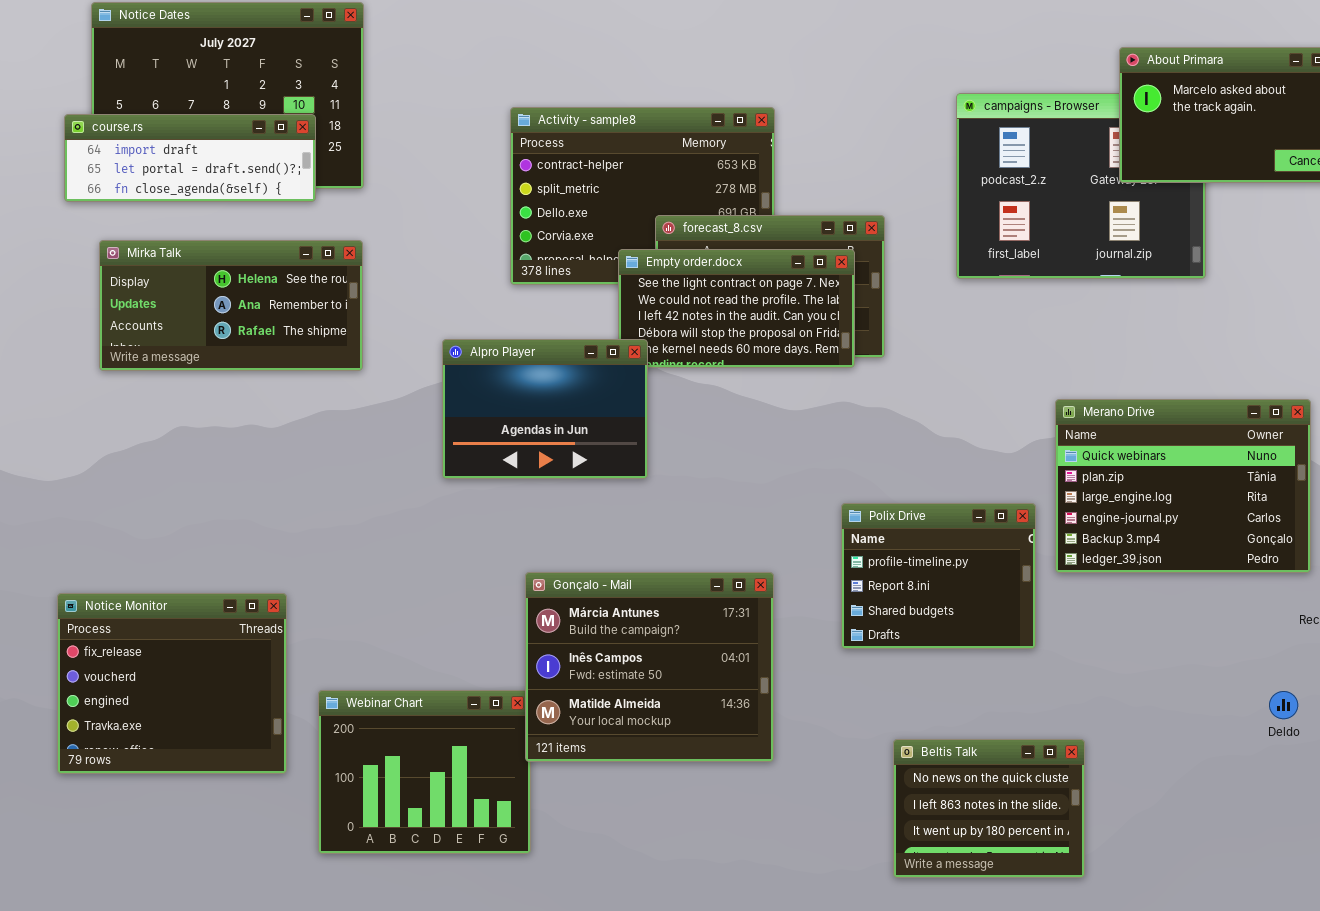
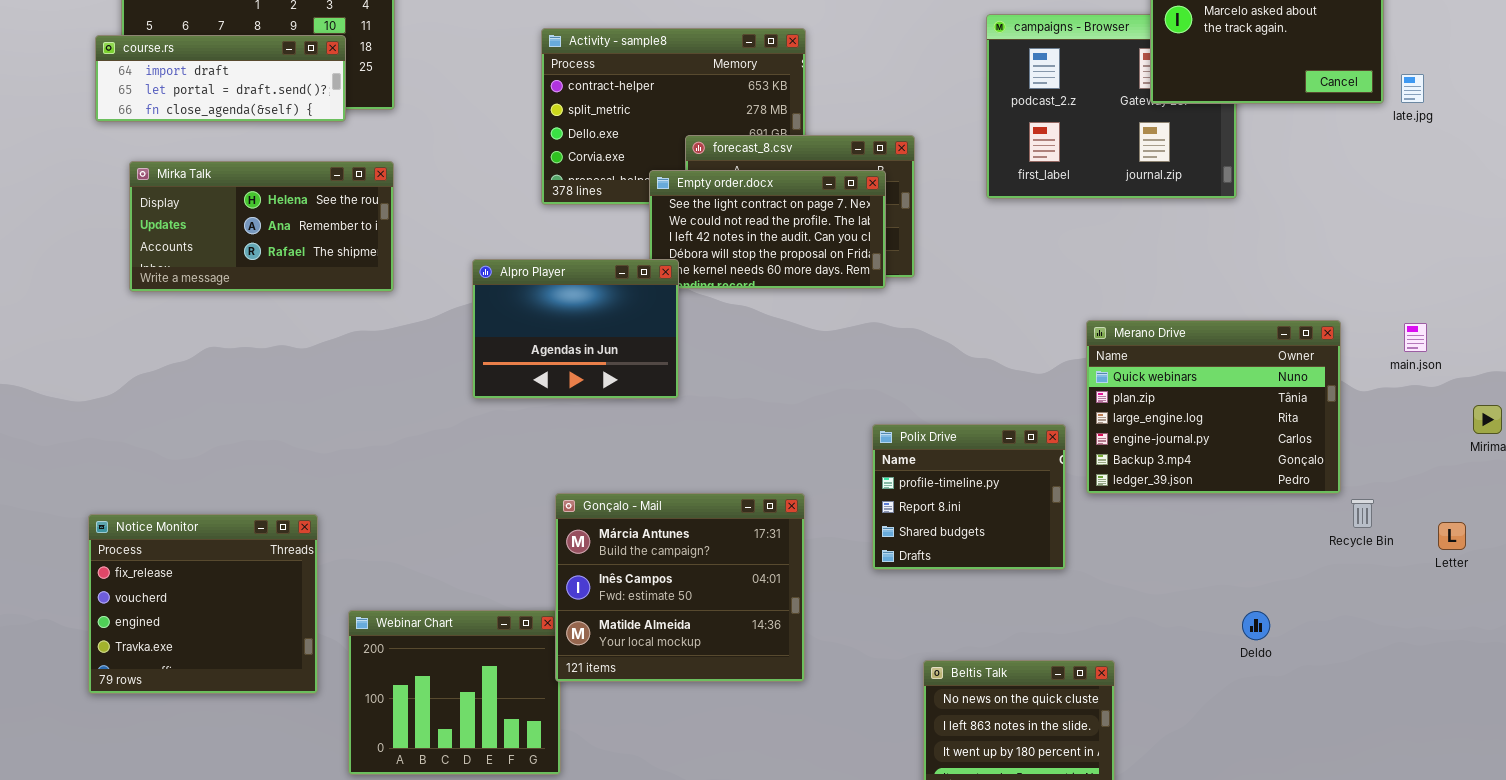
Deldo: [1269,691,1298,719] -> [1242,611,1270,640], moved

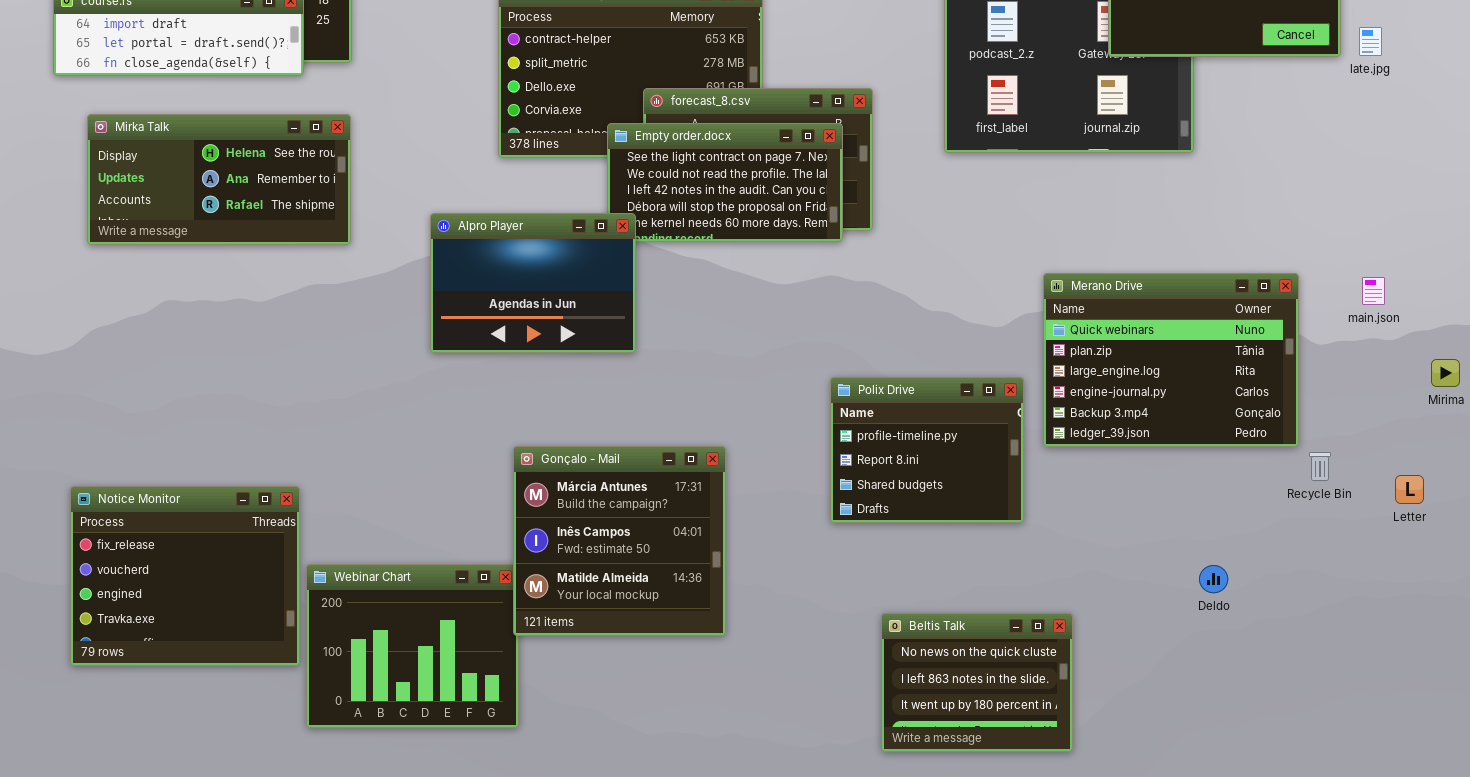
Gonçalo - Mail: [555,493,805,682] -> [513,446,726,636], resized
Notice Monitor: [88,514,318,694] -> [70,486,300,666], moved

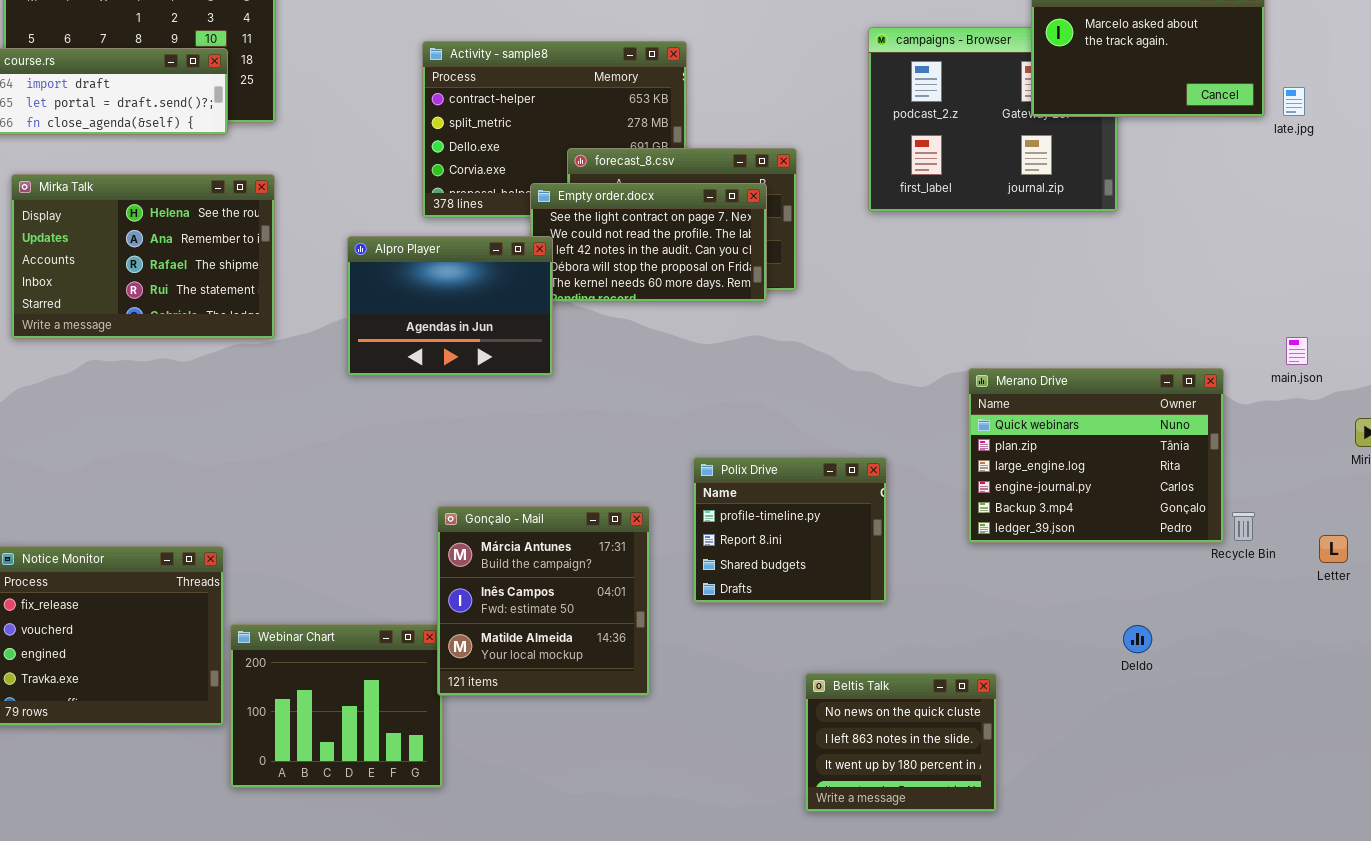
Mirka Talk: [87,114,351,245] -> [11,174,275,339], resized
Alpro Player: [430,213,636,353] -> [347,236,553,376], moved
Merano Drive: [1043,273,1299,447] -> [968,368,1224,543], moved
Polix Drive: [830,377,1024,523] -> [693,457,887,603], moved

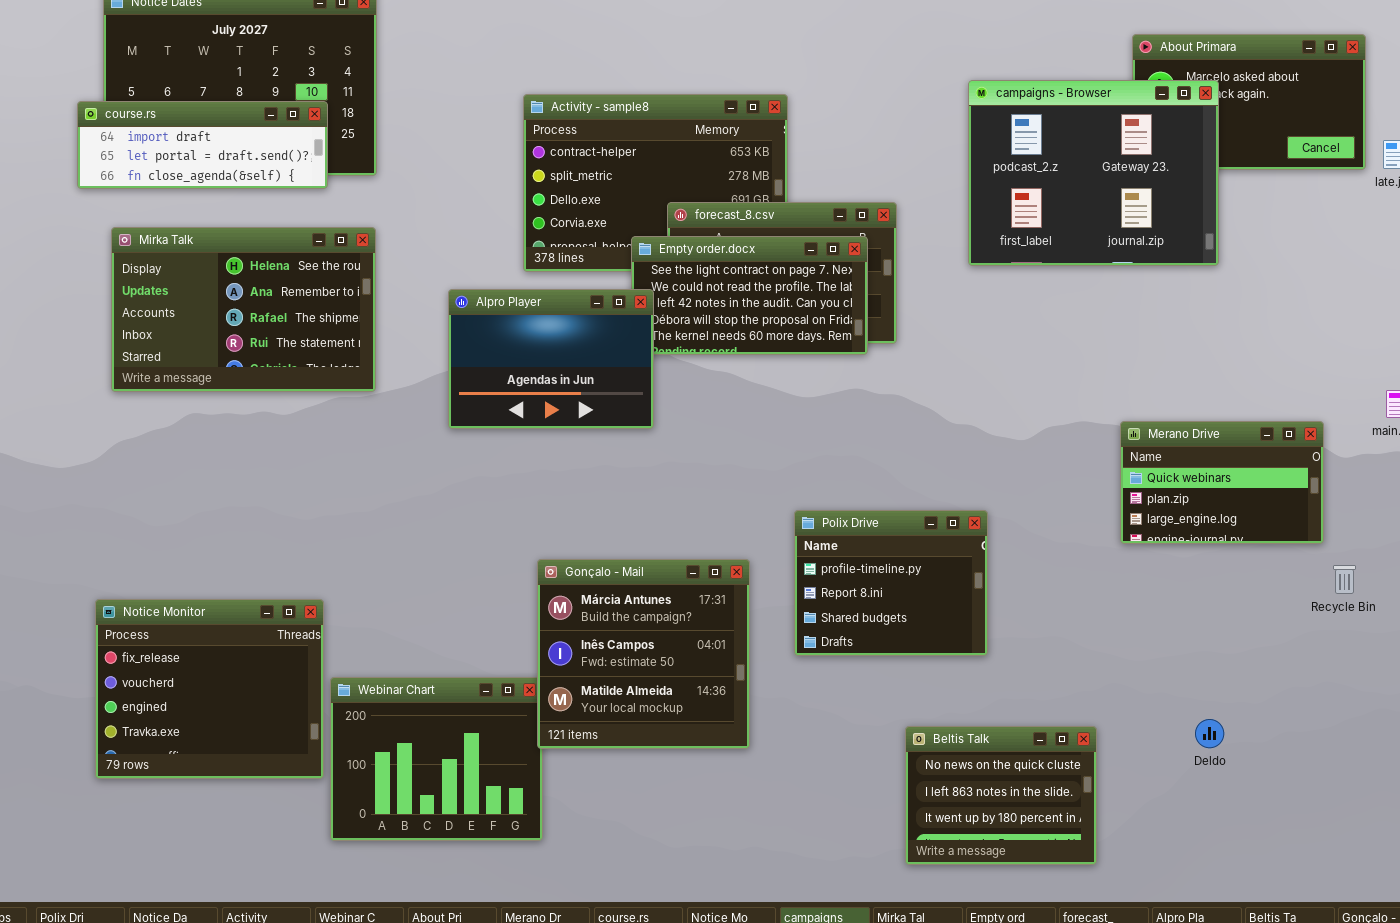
campaigns - Browser: [868,27,1118,212] -> [968,80,1219,266], raised
Merano Drive: [968,368,1224,543] -> [1120,421,1324,544], resized
Deldo: [1123,625,1152,653] -> [1195,719,1224,748], moved

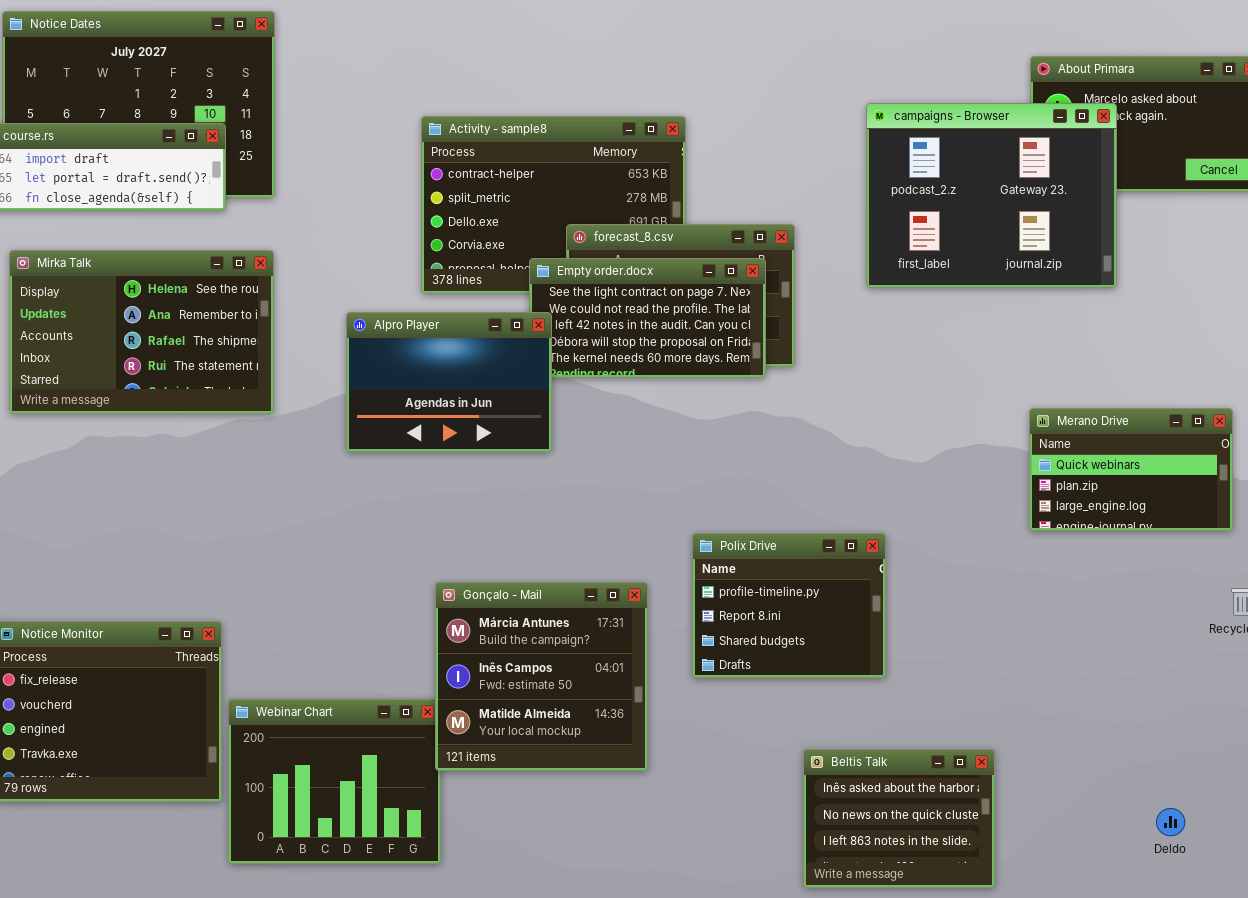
Merano Drive: [1120,421,1324,544] -> [1029,408,1233,531], moved
Deldo: [1195,719,1224,748] -> [1156,808,1185,836], moved
Beltis Talk: [905,726,1097,865] -> [803,749,995,888], scrolled up 1 row

